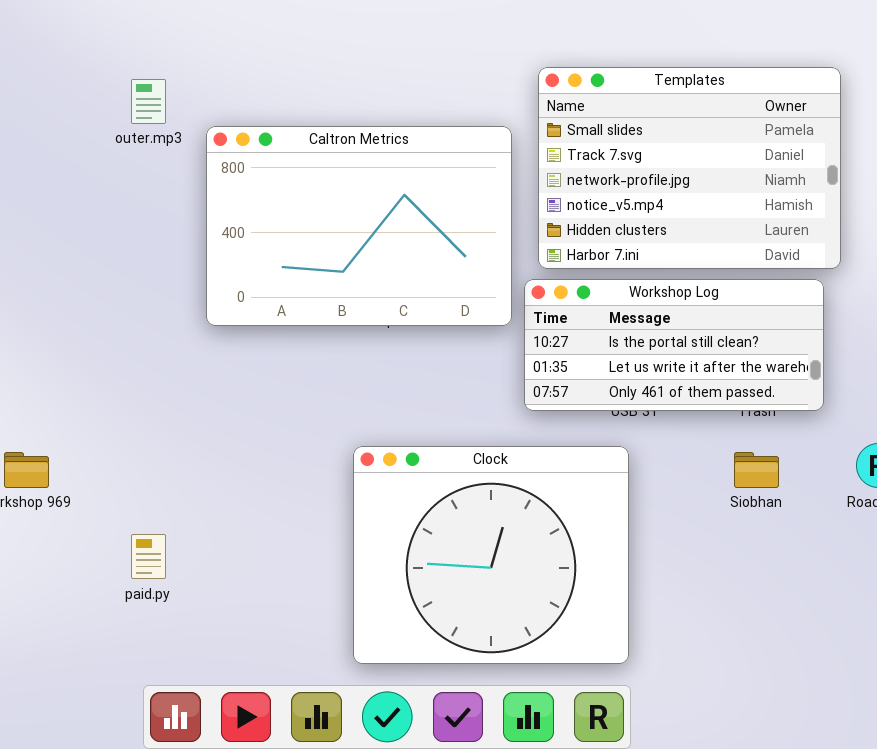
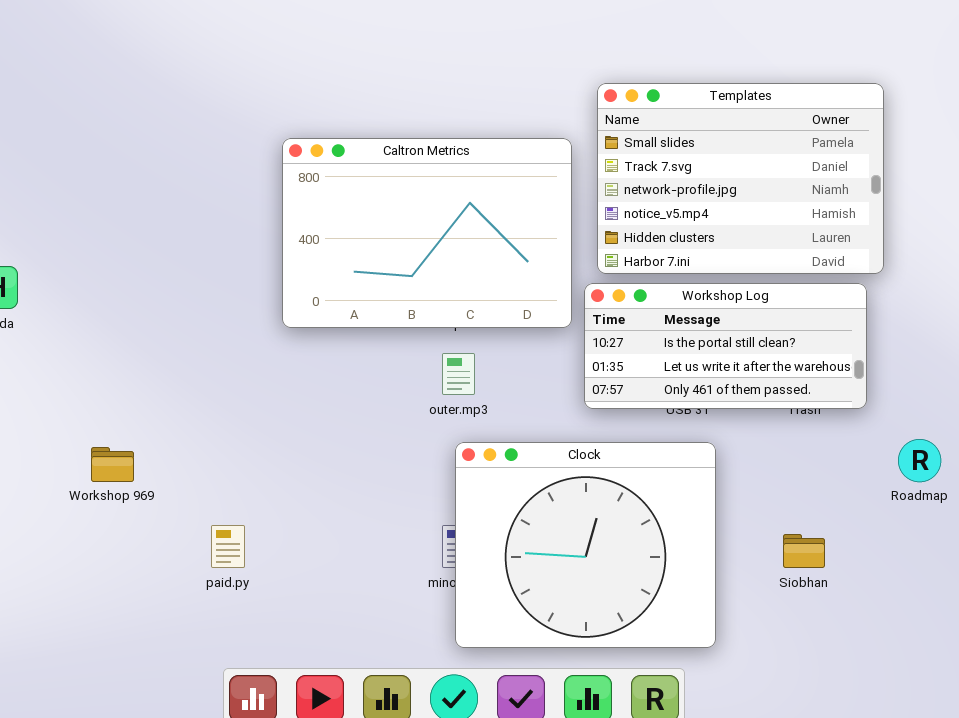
outer.mp3: [131,79,166,124] -> [442,353,475,395], moved
Clock: [353,446,629,664] -> [455,442,716,648], moved
Siobhan: [734,452,779,488] -> [783,534,825,568], moved

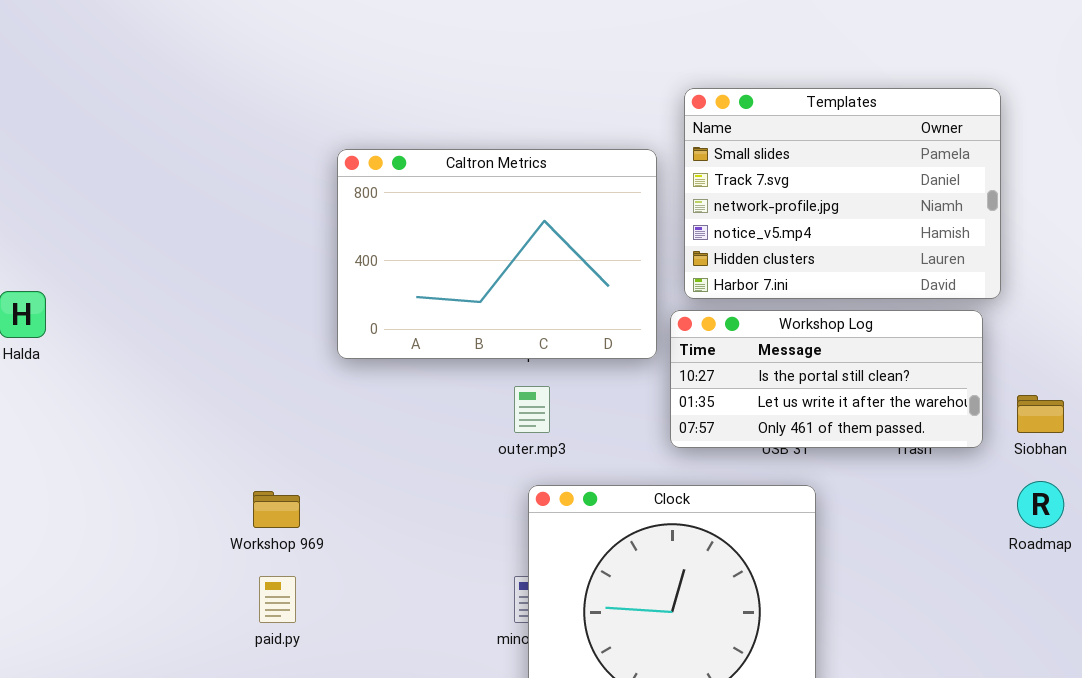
Workshop 969: [91,447,134,482] -> [253,491,300,528], moved
Siobhan: [783,534,825,568] -> [1017,395,1064,433], moved

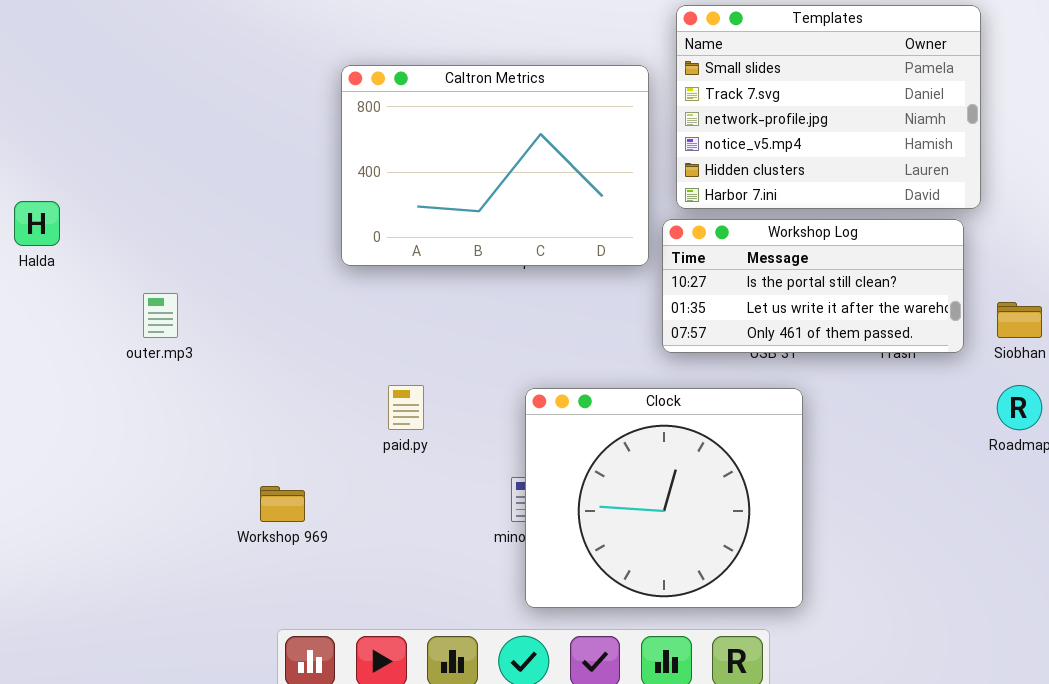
outer.mp3: [514,386,550,433] -> [143,293,178,338], moved
Workshop 969: [253,491,300,528] -> [260,486,305,522], moved
paid.py: [259,576,296,623] -> [388,385,424,430], moved

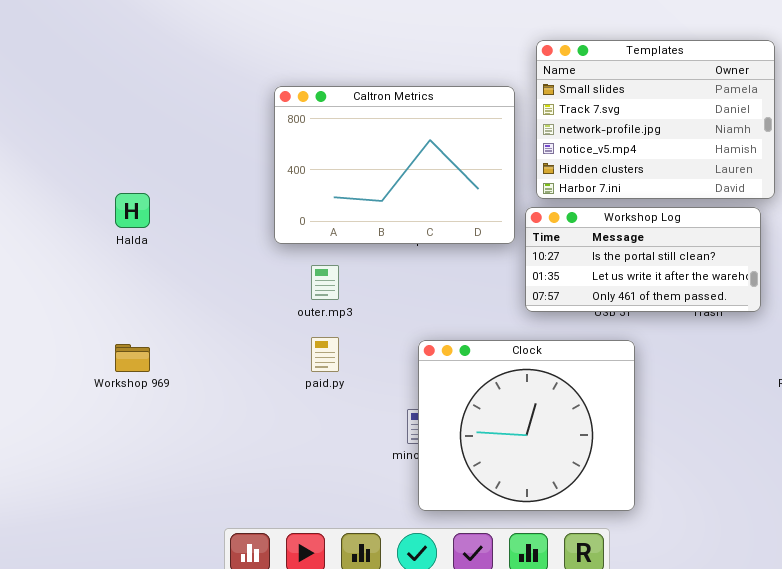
Halda: [14,201,60,246] -> [115,193,150,228], moved
outer.mp3: [143,293,178,338] -> [311,265,339,300], moved
Workshop 969: [260,486,305,522] -> [115,344,150,372], moved

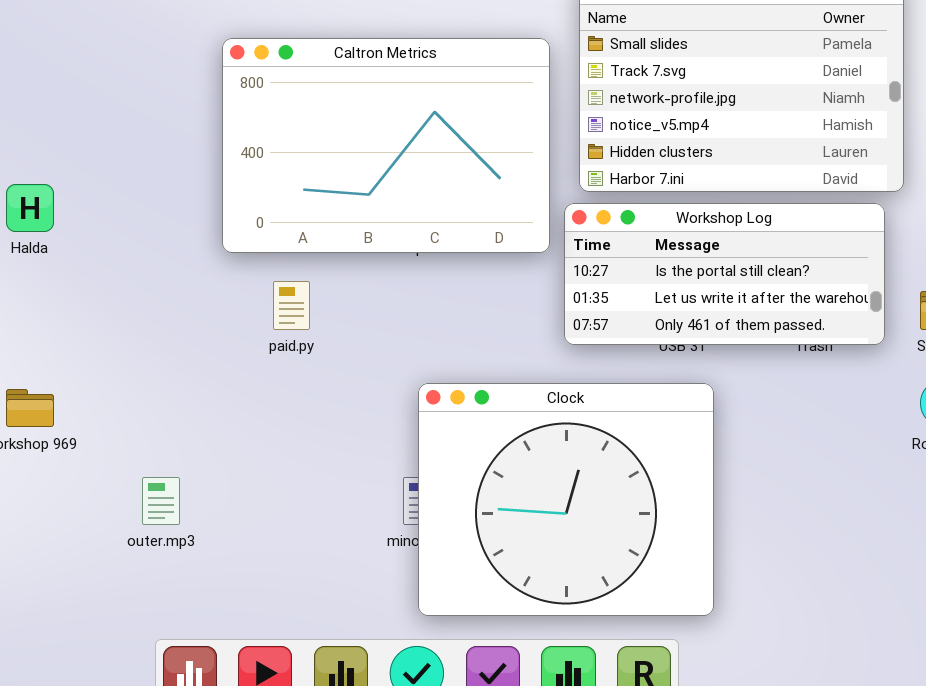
outer.mp3: [311,265,339,300] -> [142,477,180,525], moved
paid.py: [311,337,339,372] -> [273,281,310,330], moved

